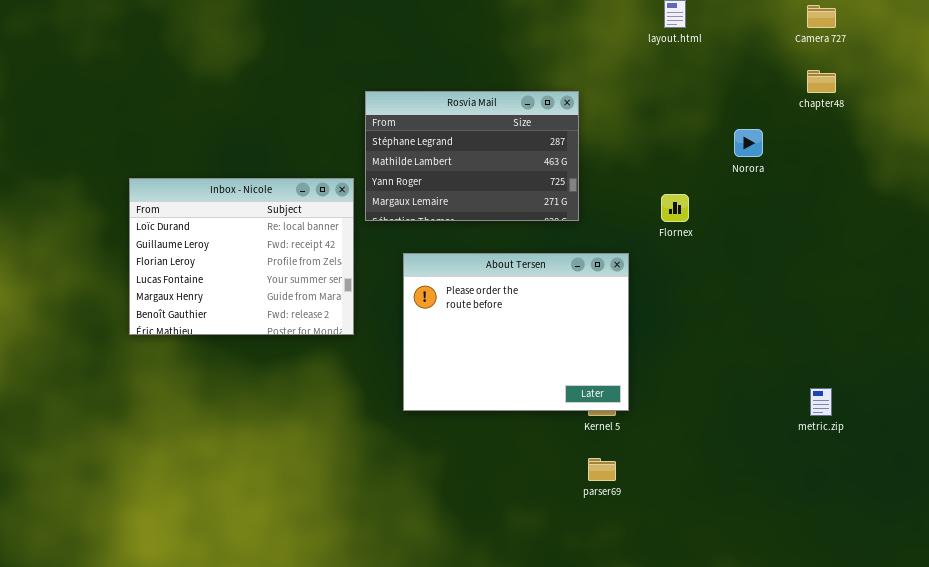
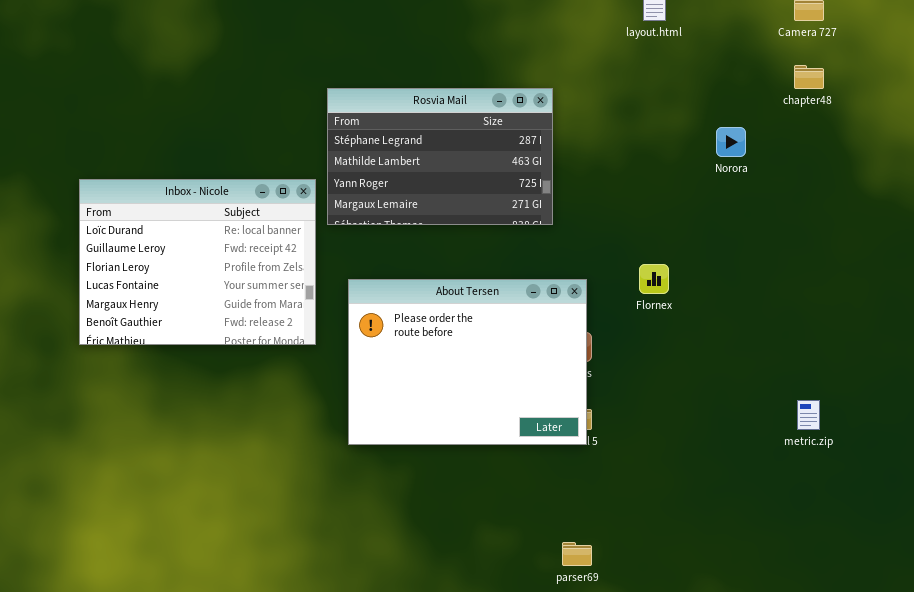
Flornex: [661,194,689,222] -> [639,264,669,294], moved
About Tersen: [403,253,629,411] -> [348,279,587,445], moved
parser69: [588,458,616,481] -> [562,542,592,566], moved

